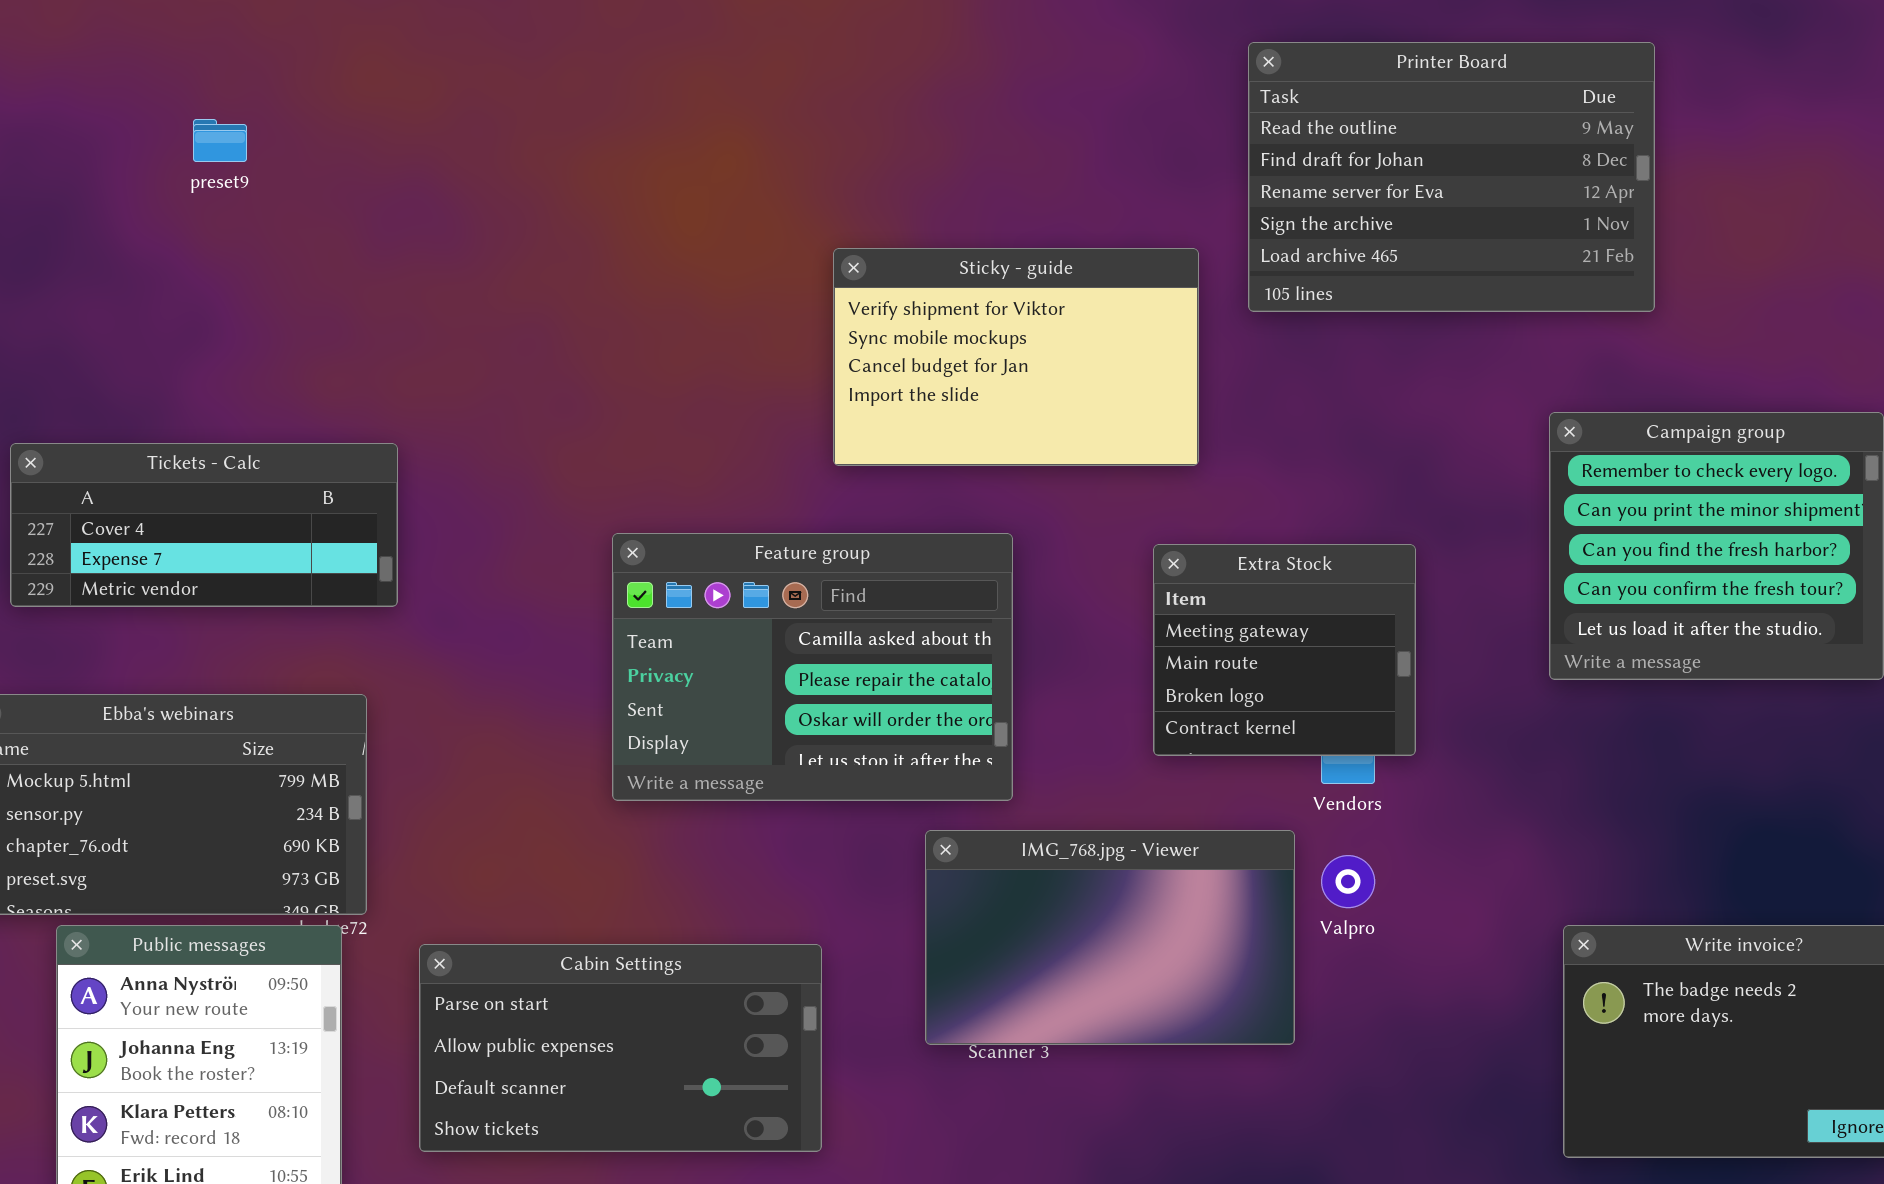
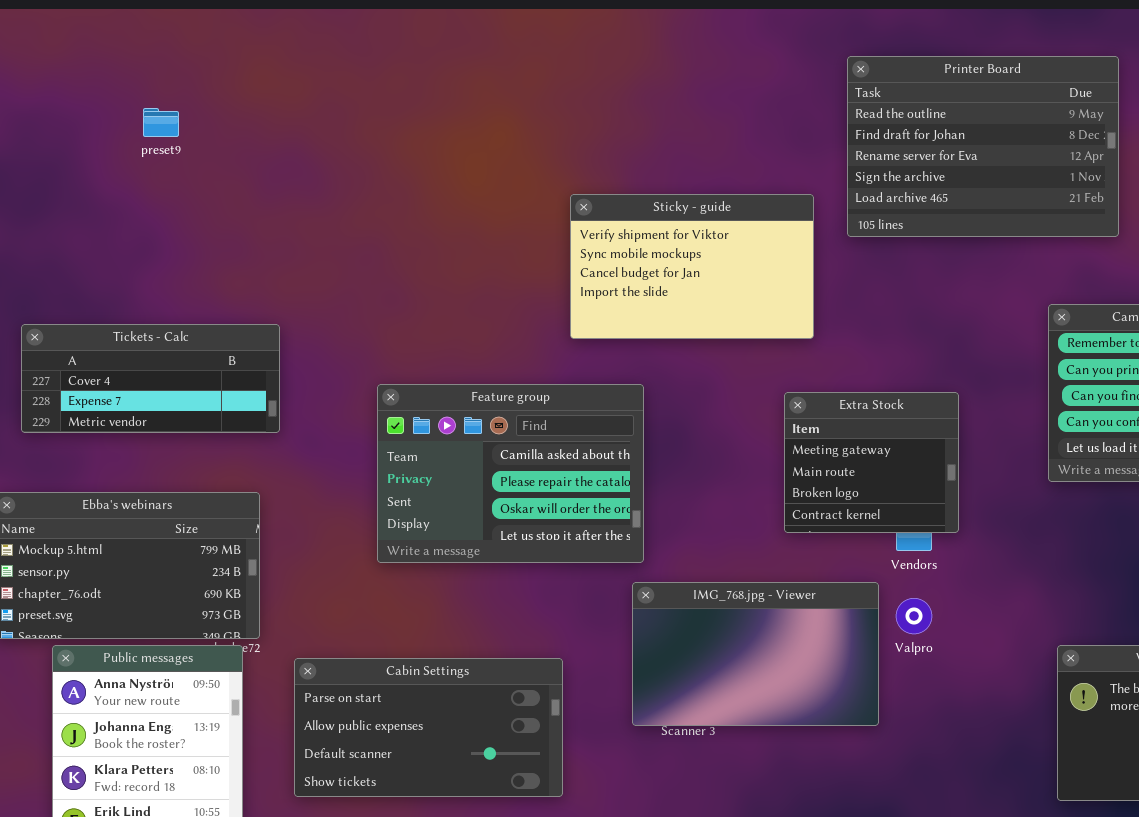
Feature group: [612,533,1013,801] -> [377,384,644,563], moved

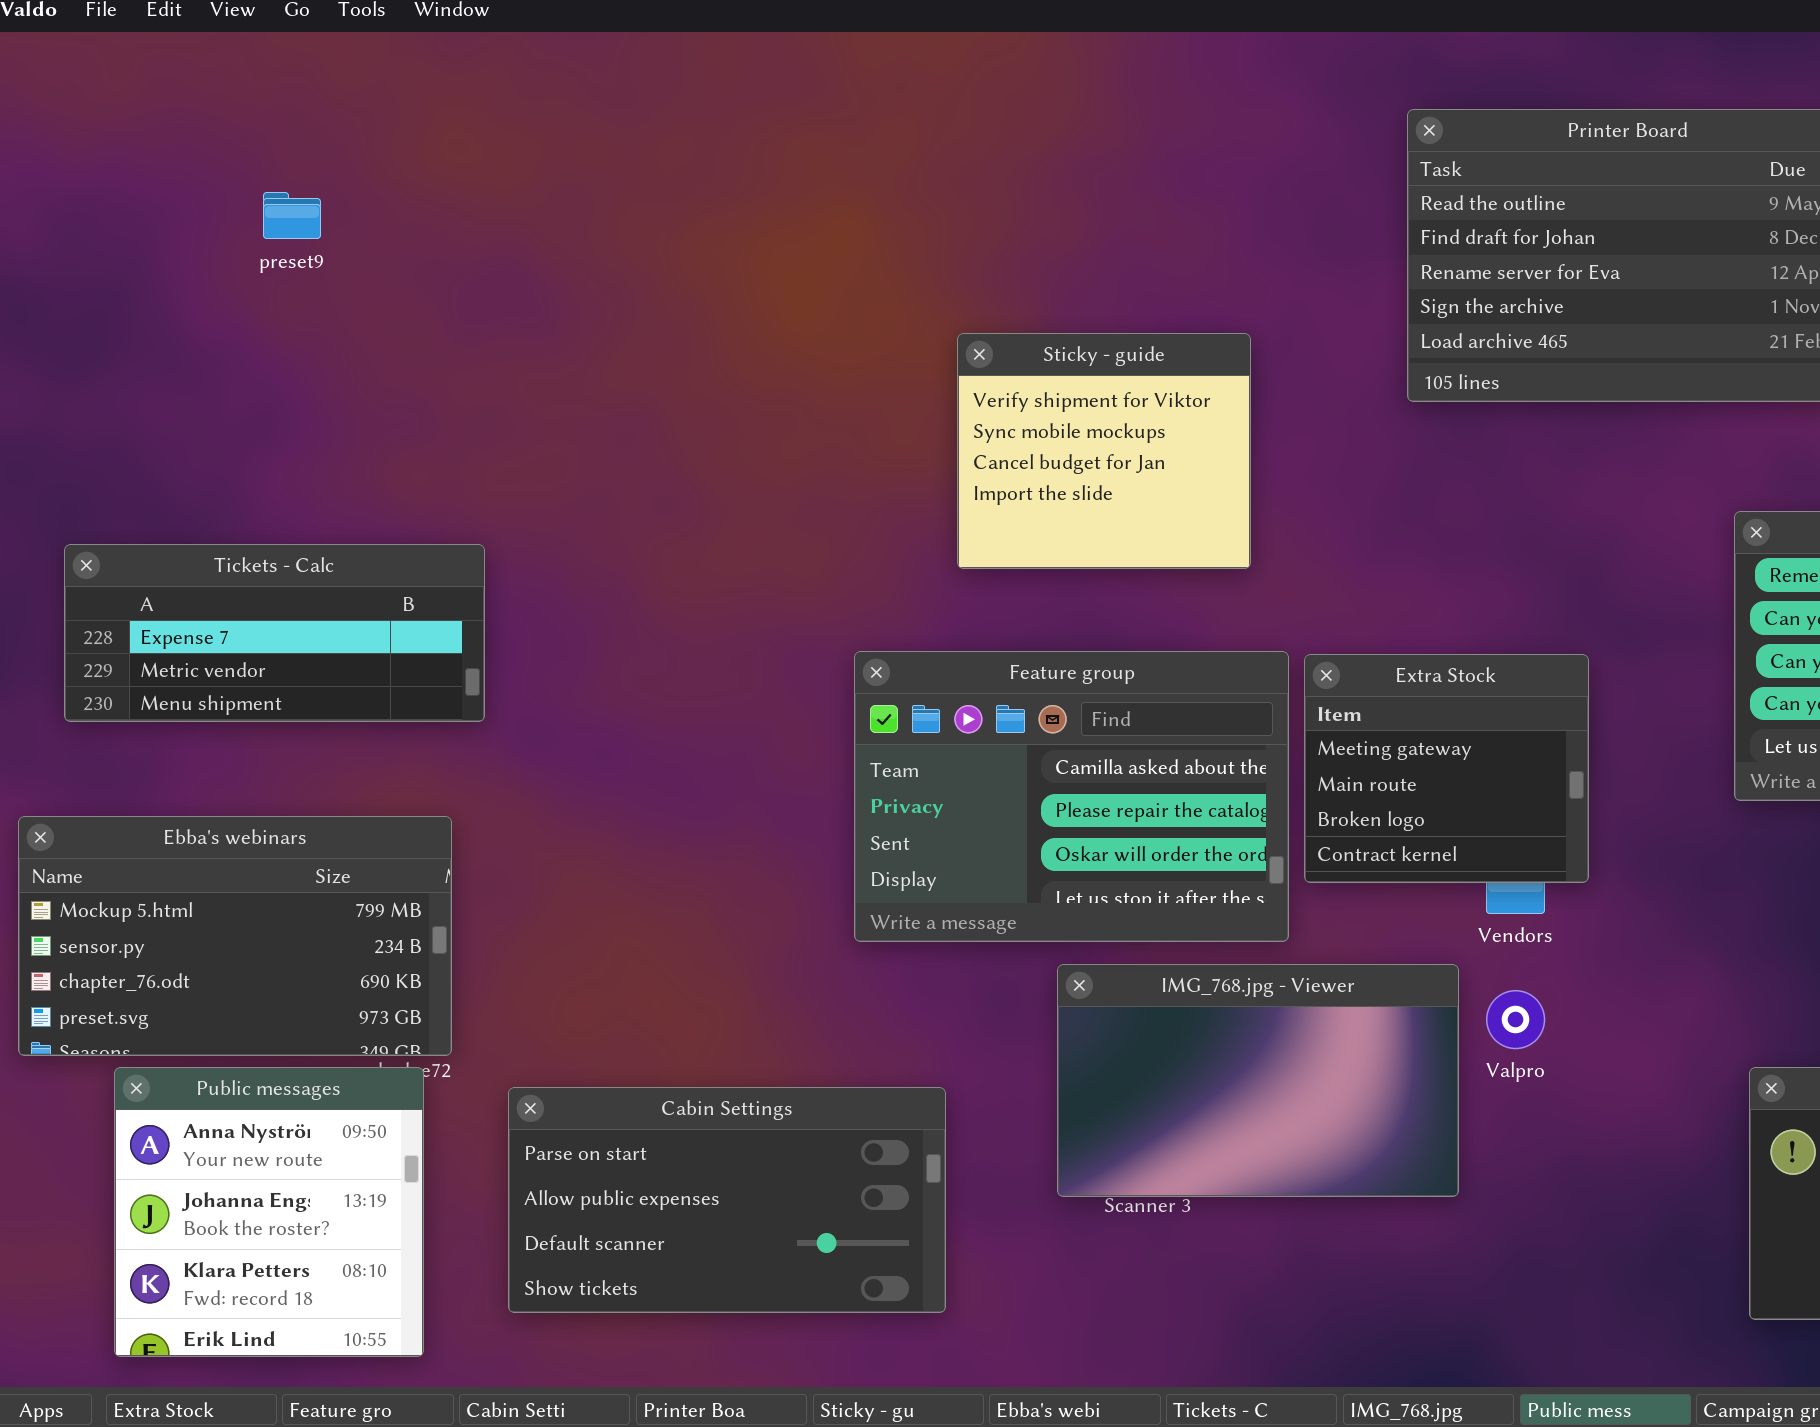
Sticky - guide: [570,194,814,339] -> [957,333,1251,569], resized
Tickets - Calc: [21,324,280,433] -> [64,544,485,722], scrolled down 1 row
Feature group: [377,384,644,563] -> [854,651,1289,942], moved

